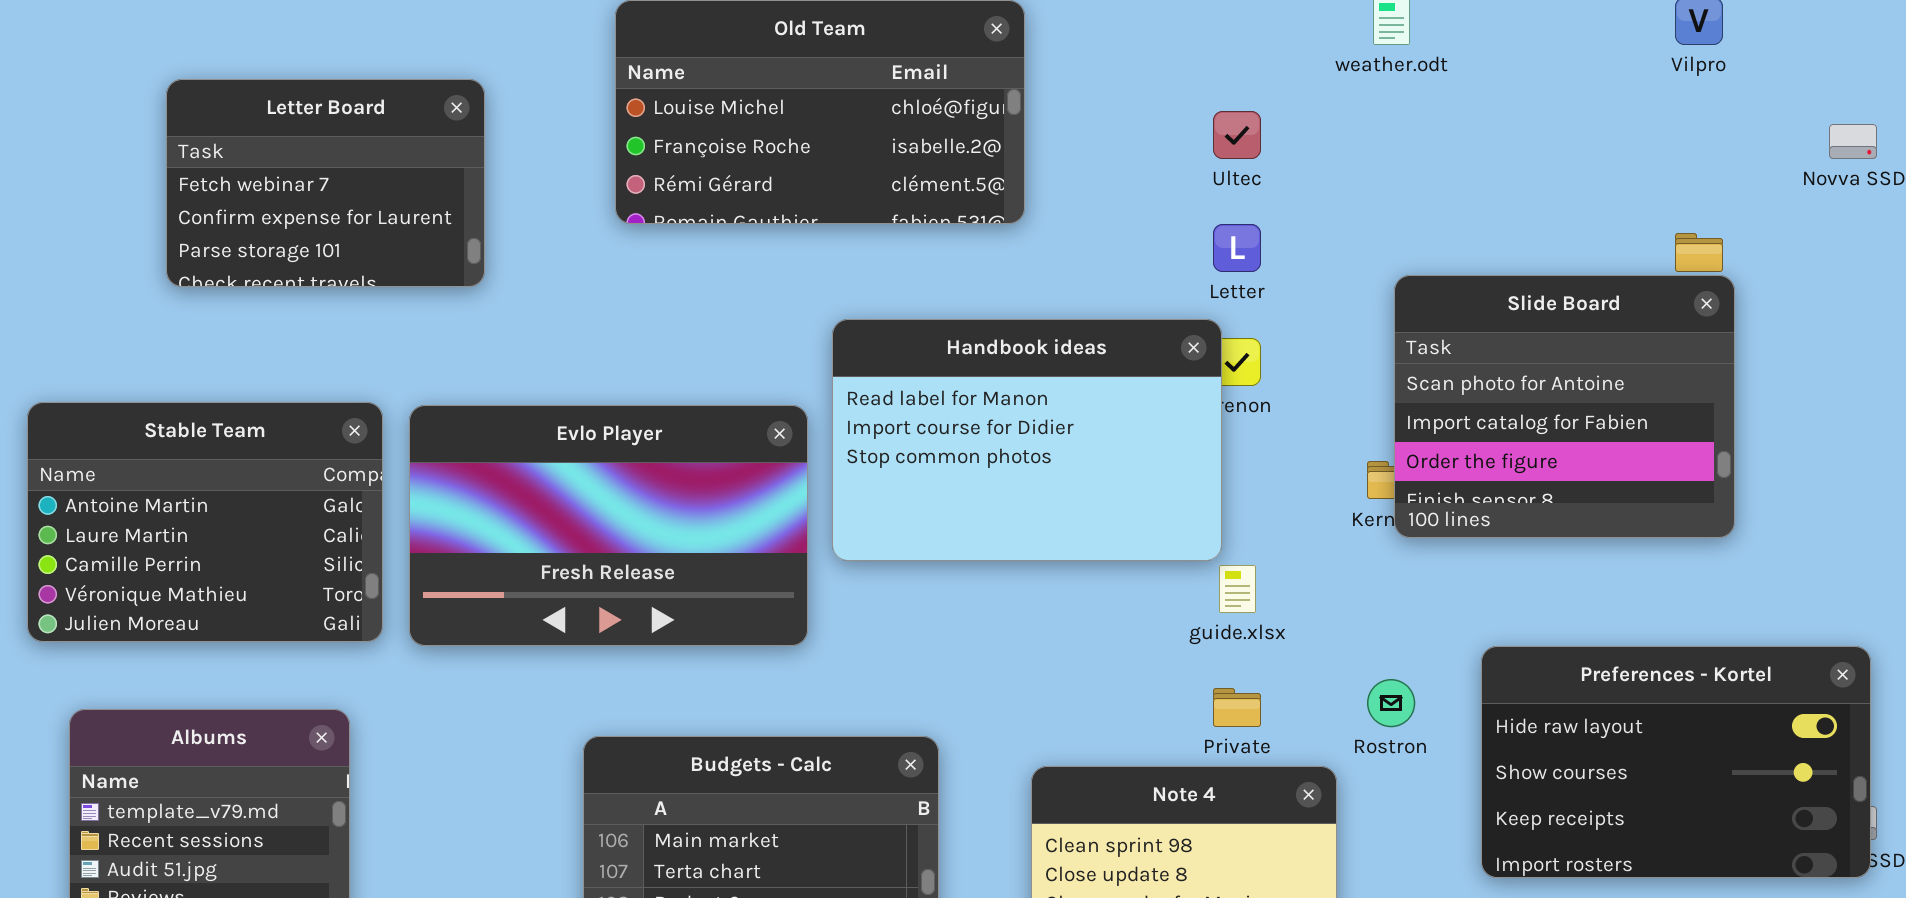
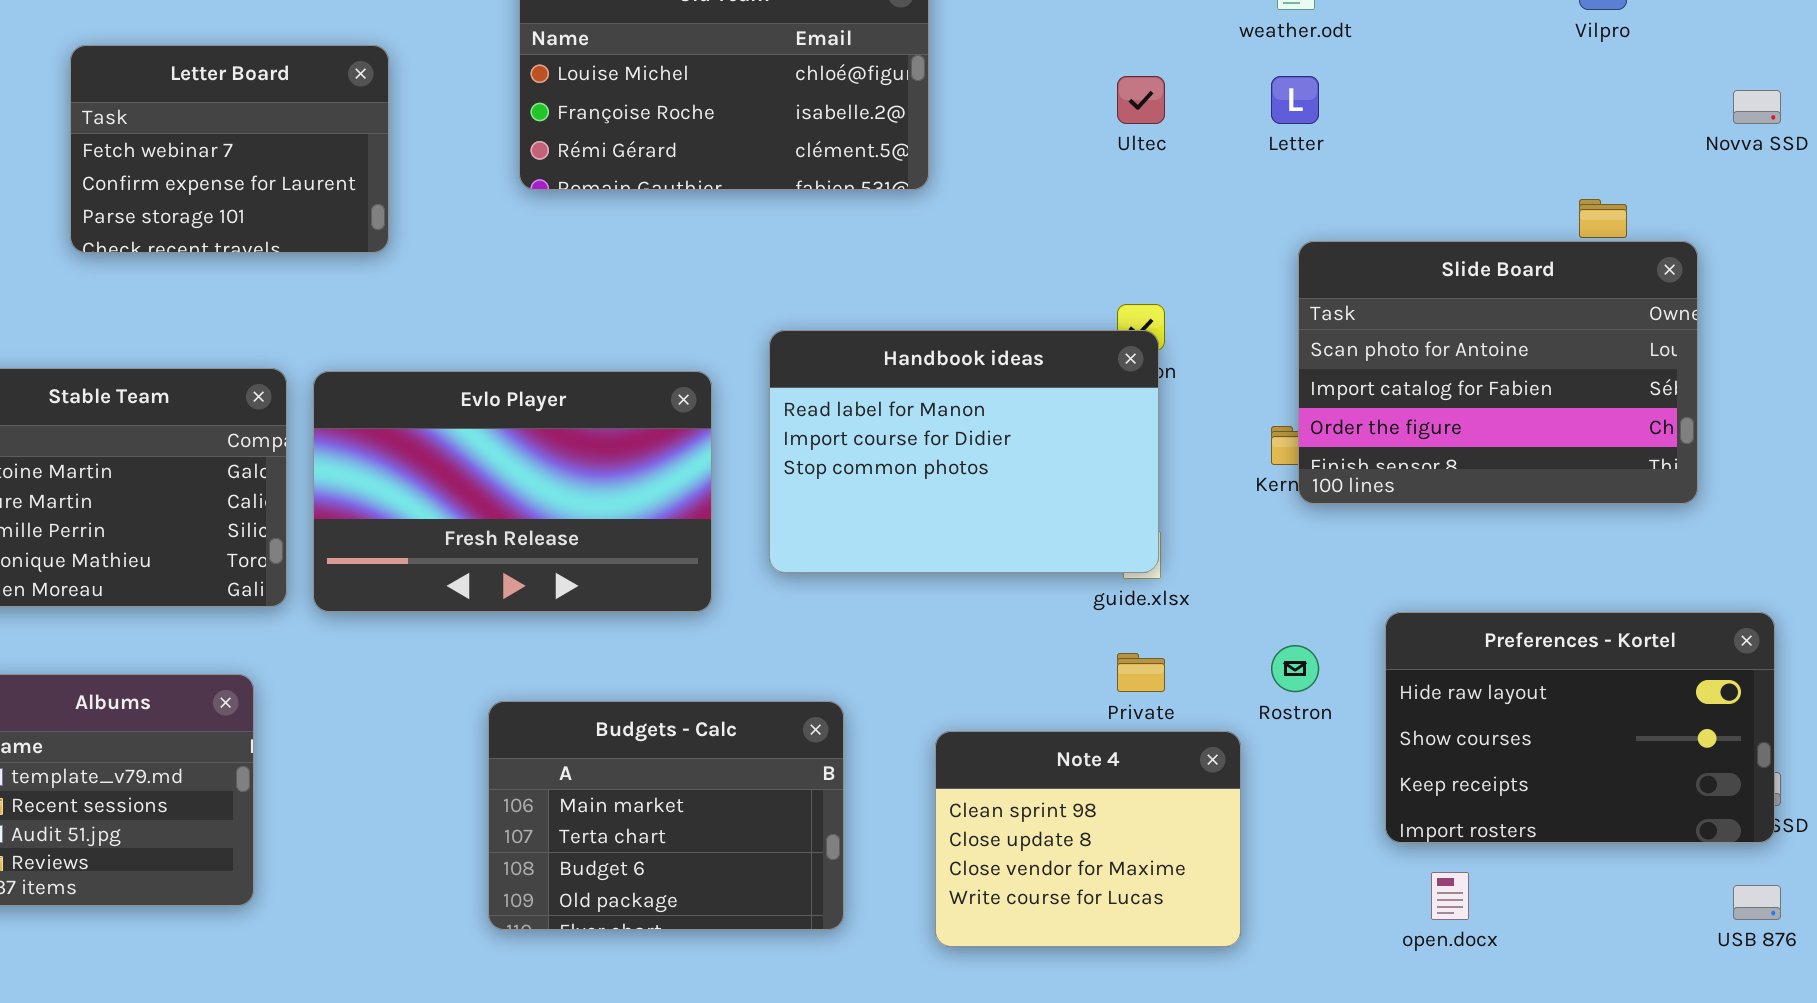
Letter: [1213,224,1261,272] -> [1271,76,1319,124], moved
Slide Board: [1394,275,1735,538] -> [1298,241,1698,504], resized
Handbook ideas: [832,319,1222,561] -> [769,330,1159,573], moved

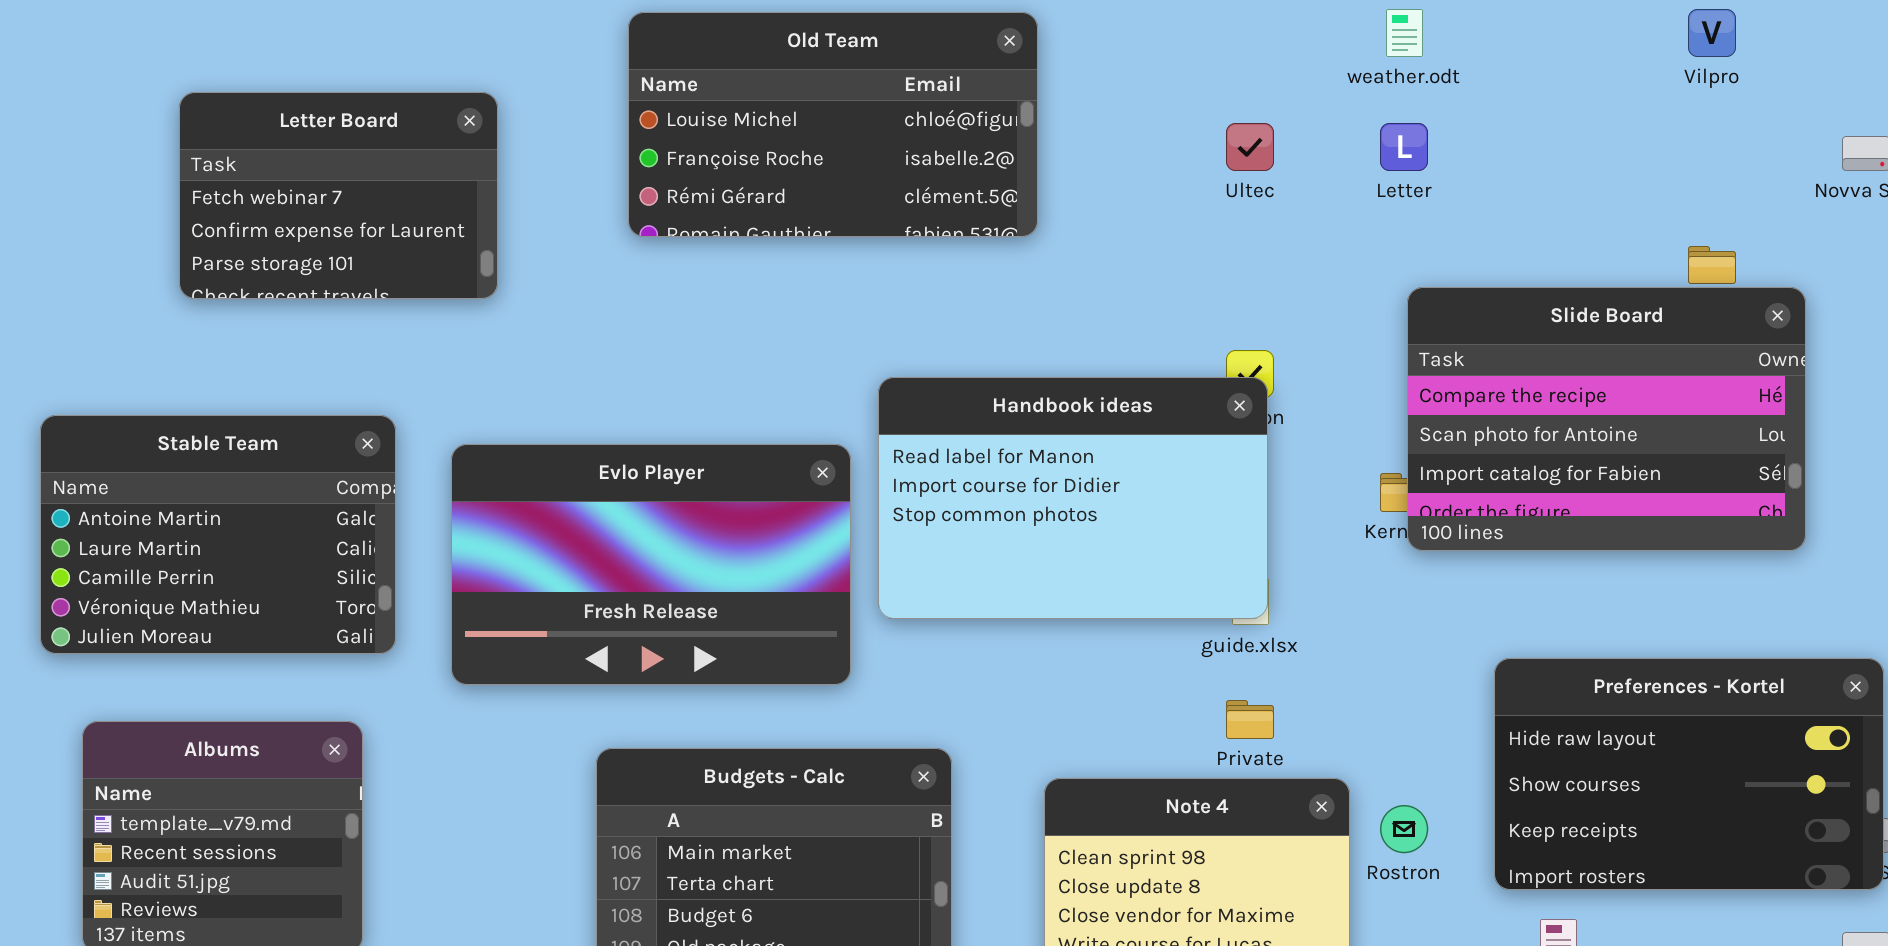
Slide Board: [1298,241,1698,504] -> [1407,287,1806,551], scrolled up 1 row
Evlo Player: [313,371,712,612] -> [451,444,851,685], moved
Rostron: [1271,645,1319,692] -> [1380,805,1428,853], moved

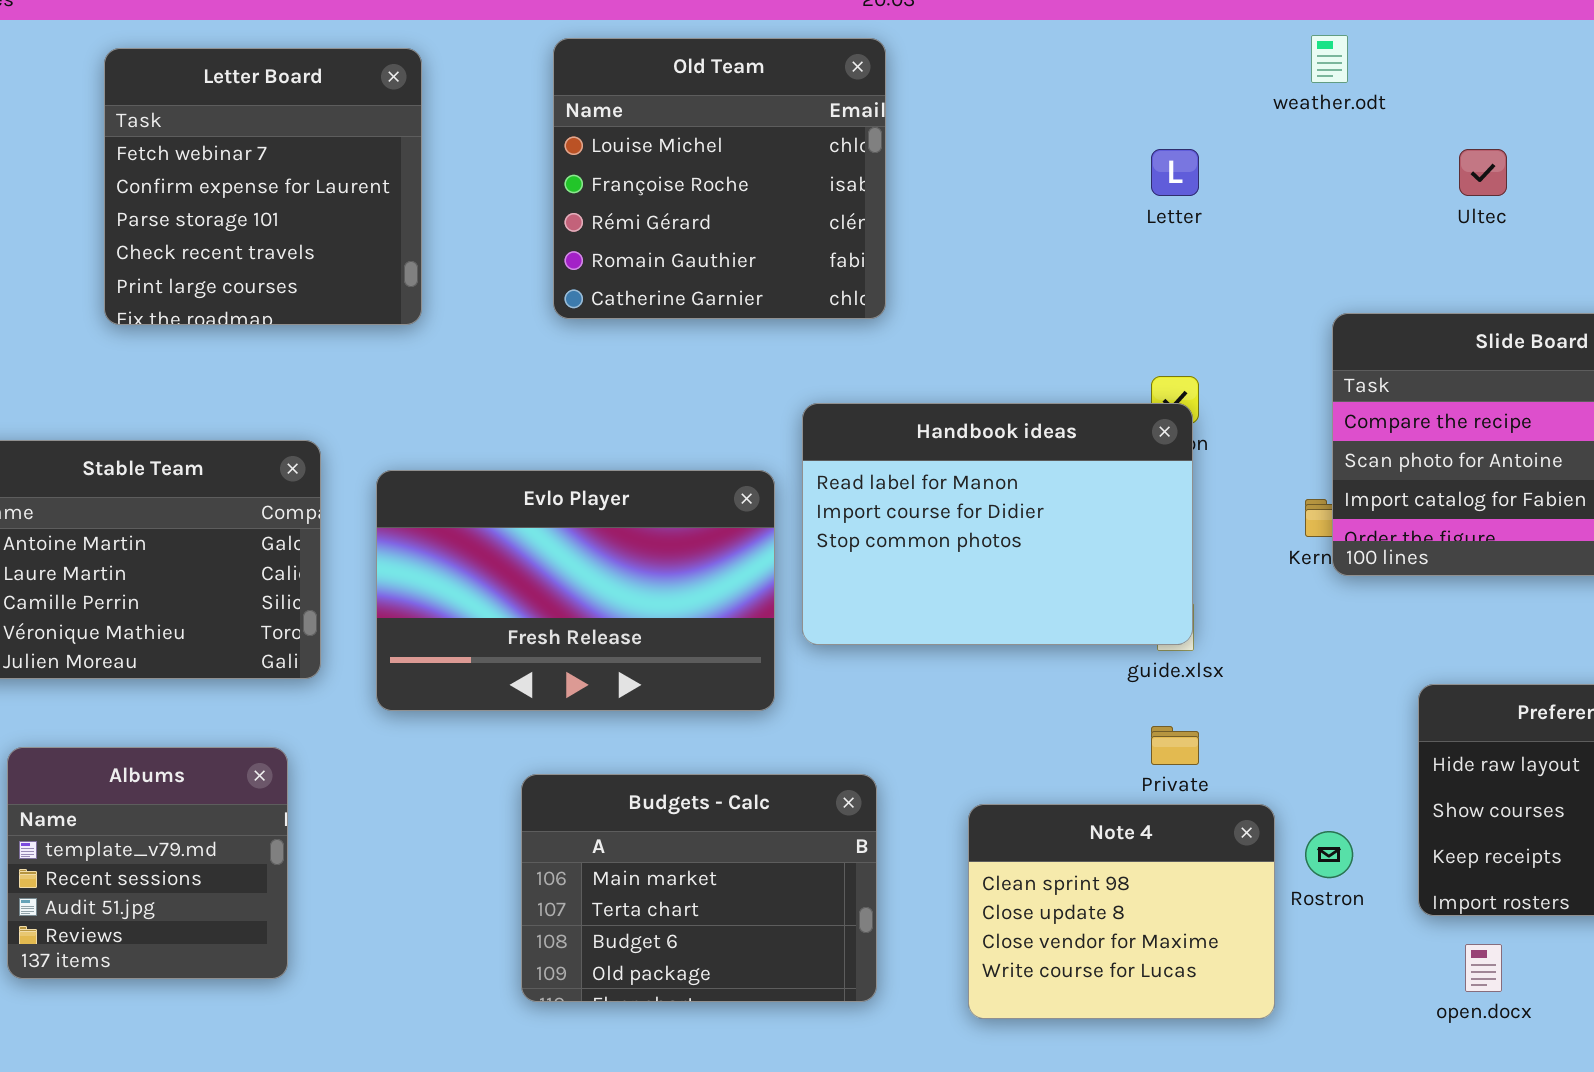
Old Team: [628,12,1038,237] -> [553,38,886,319], resized
Letter Board: [179,92,498,299] -> [104,48,422,325], resized
Ultec: [1226,123,1274,171] -> [1459,149,1507,196], moved
Letter: [1380,123,1428,171] -> [1151,149,1199,196], moved

